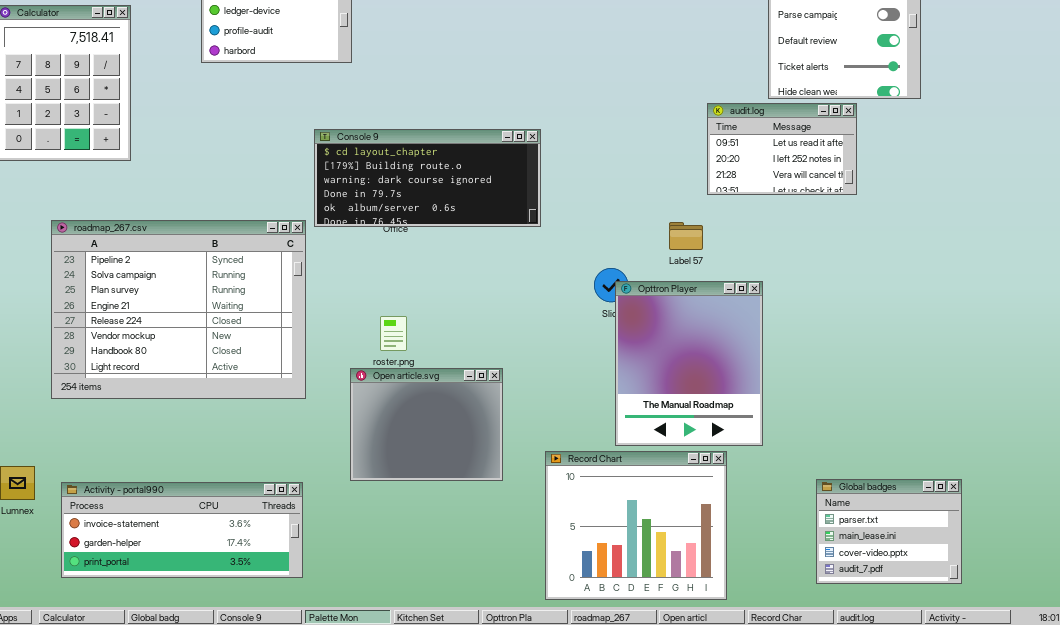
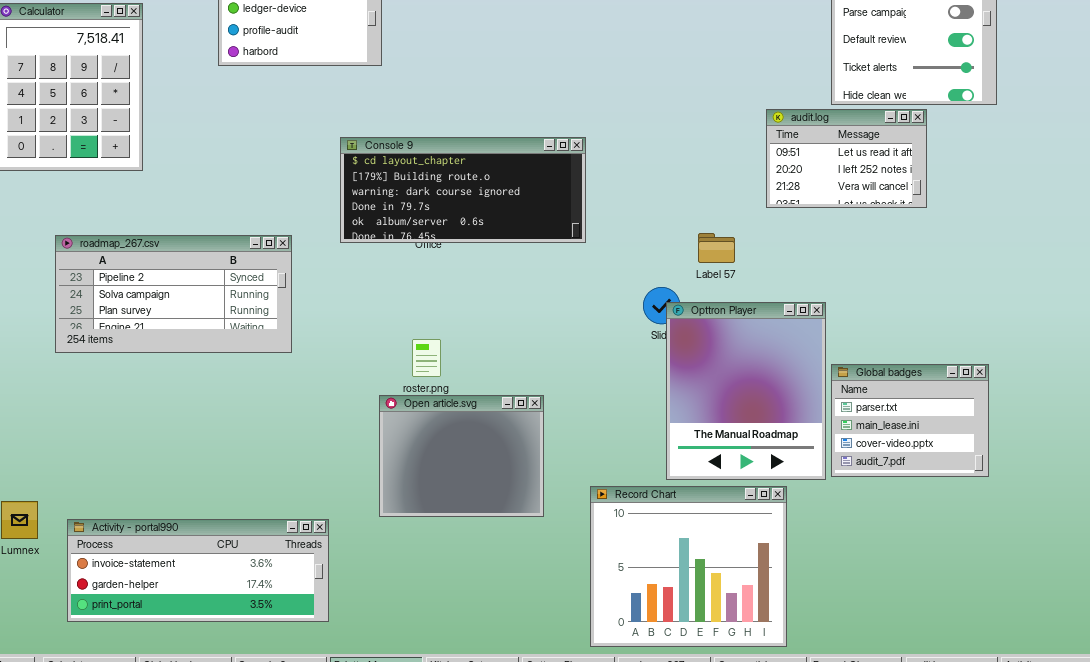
roadmap_267.csv: [51,220,306,399] -> [55,235,292,353], resized
Label 57: [669,222,703,250] -> [698,233,735,263], moved
Global badges: [816,479,962,584] -> [831,364,989,477], moved

